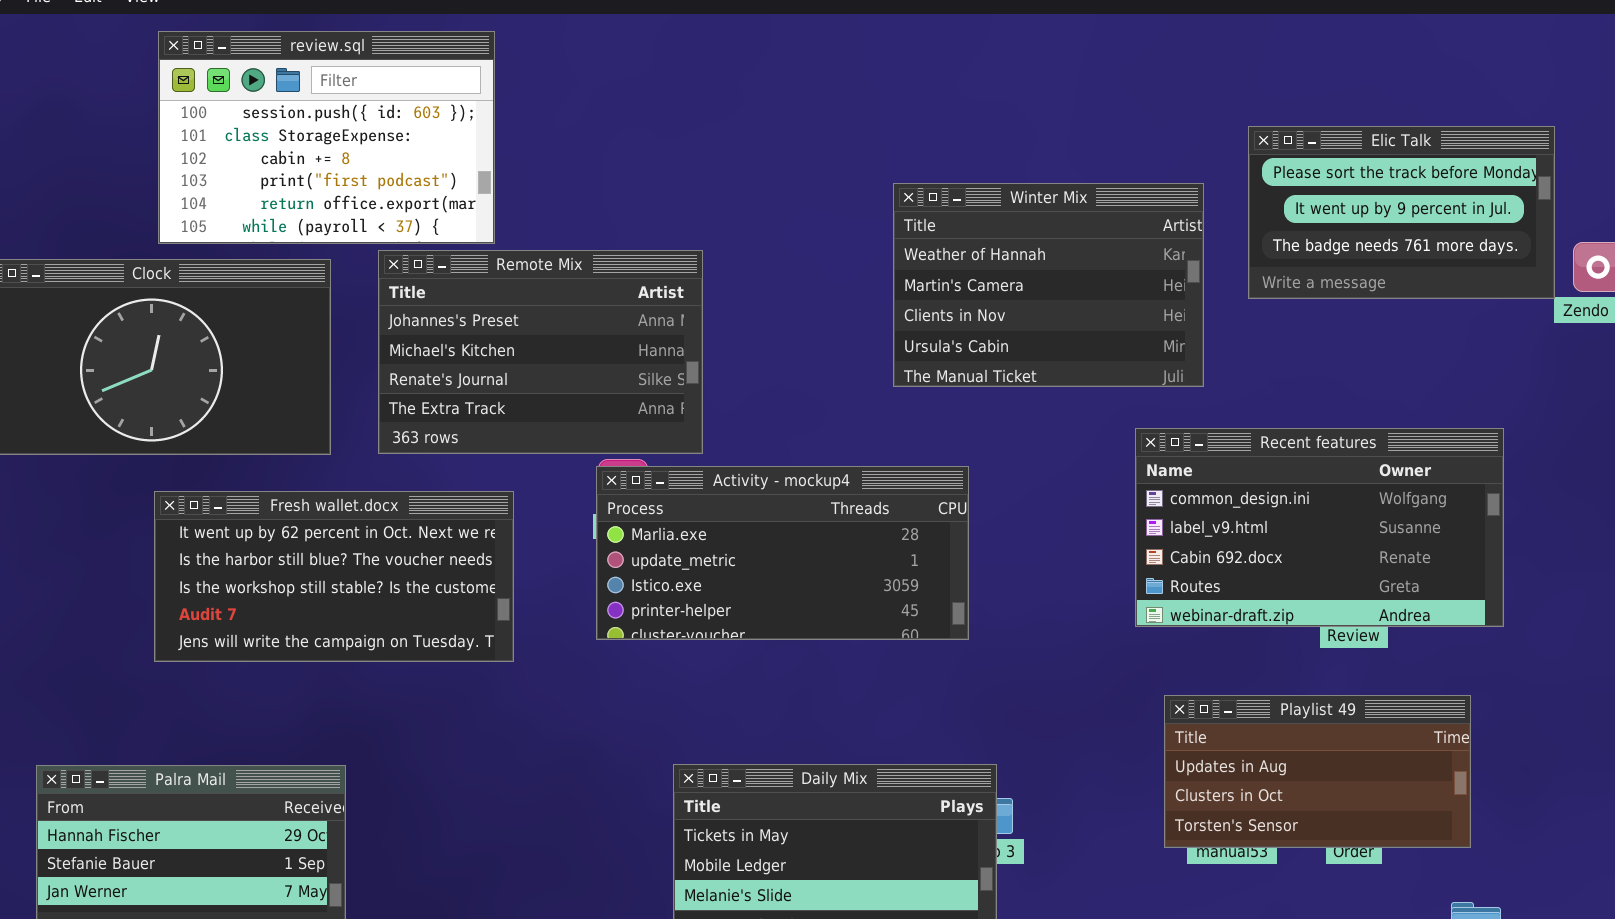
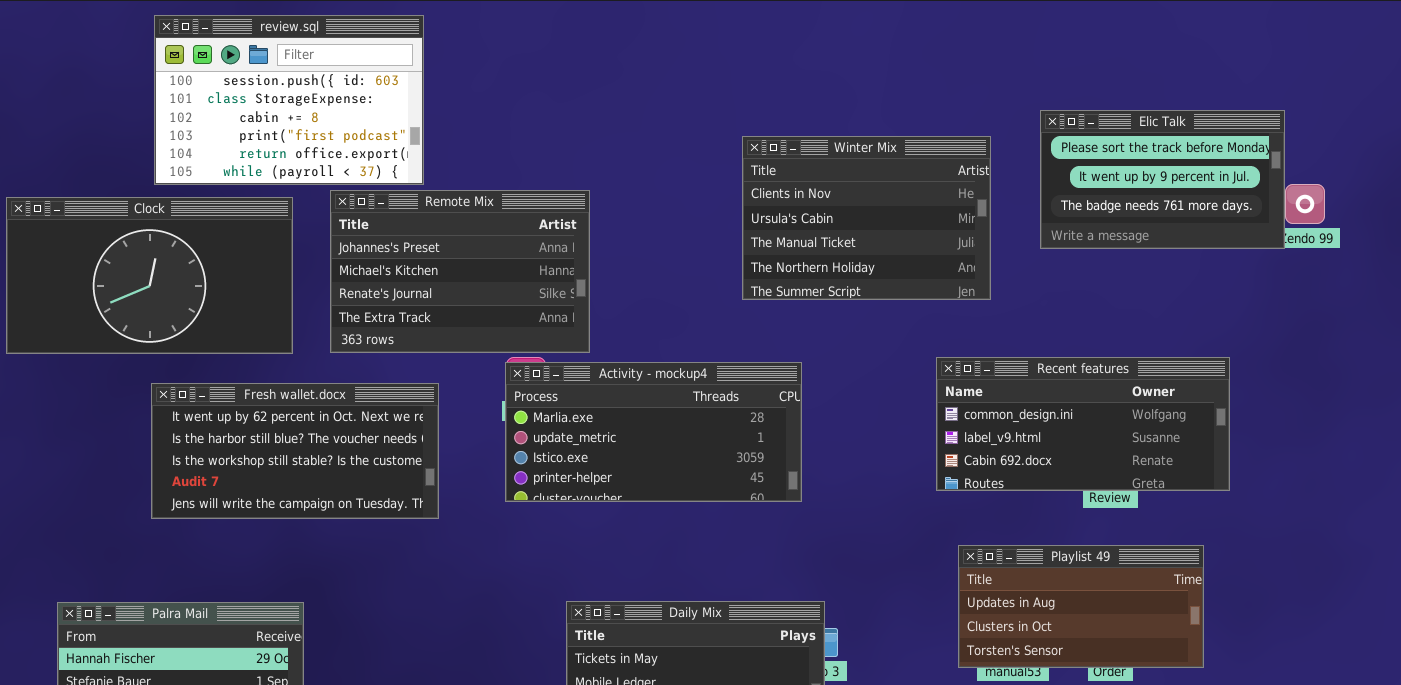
Elic Talk: [1248,126,1555,299] -> [1040,110,1285,249], moved
Winter Mix: [893,183,1204,387] -> [742,136,991,300], scrolled down 2 rows
Recent features: [1135,428,1504,627] -> [936,357,1230,491], resized

